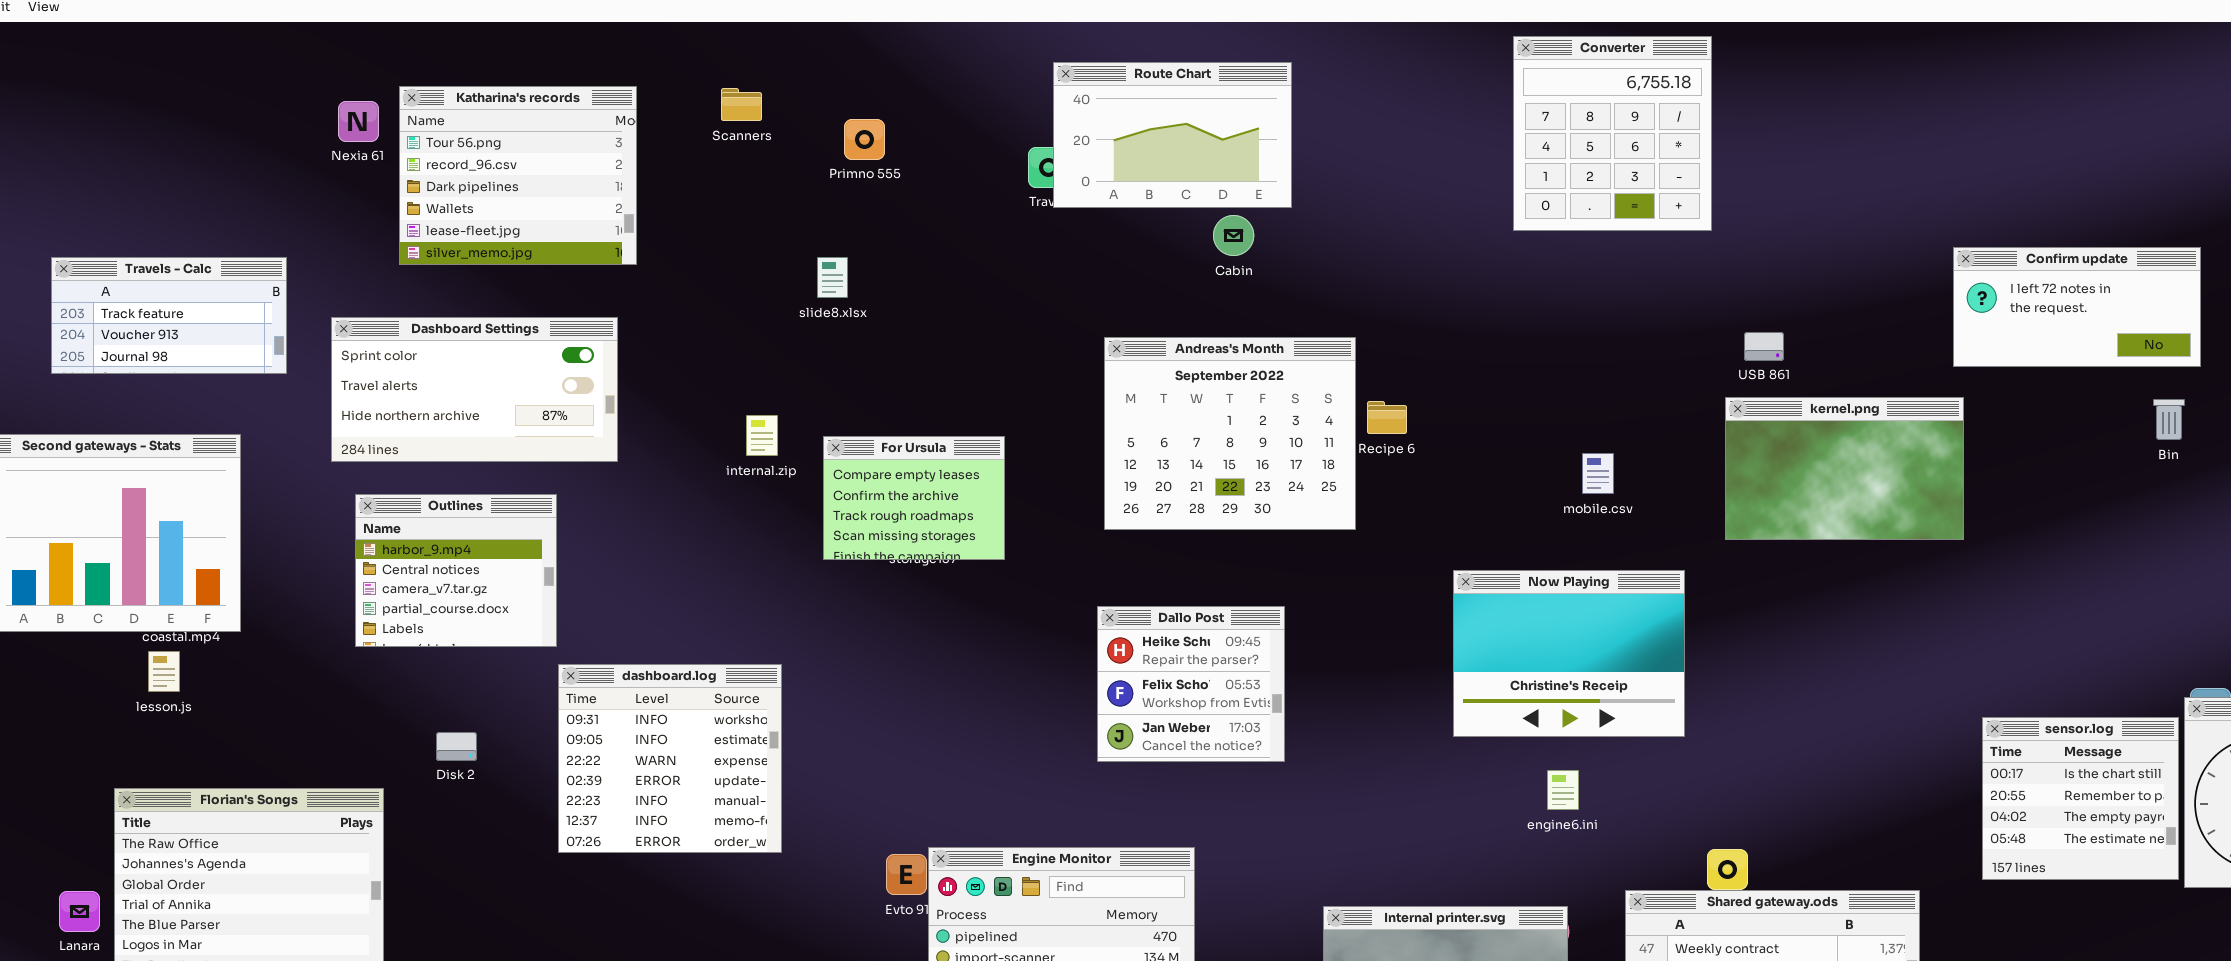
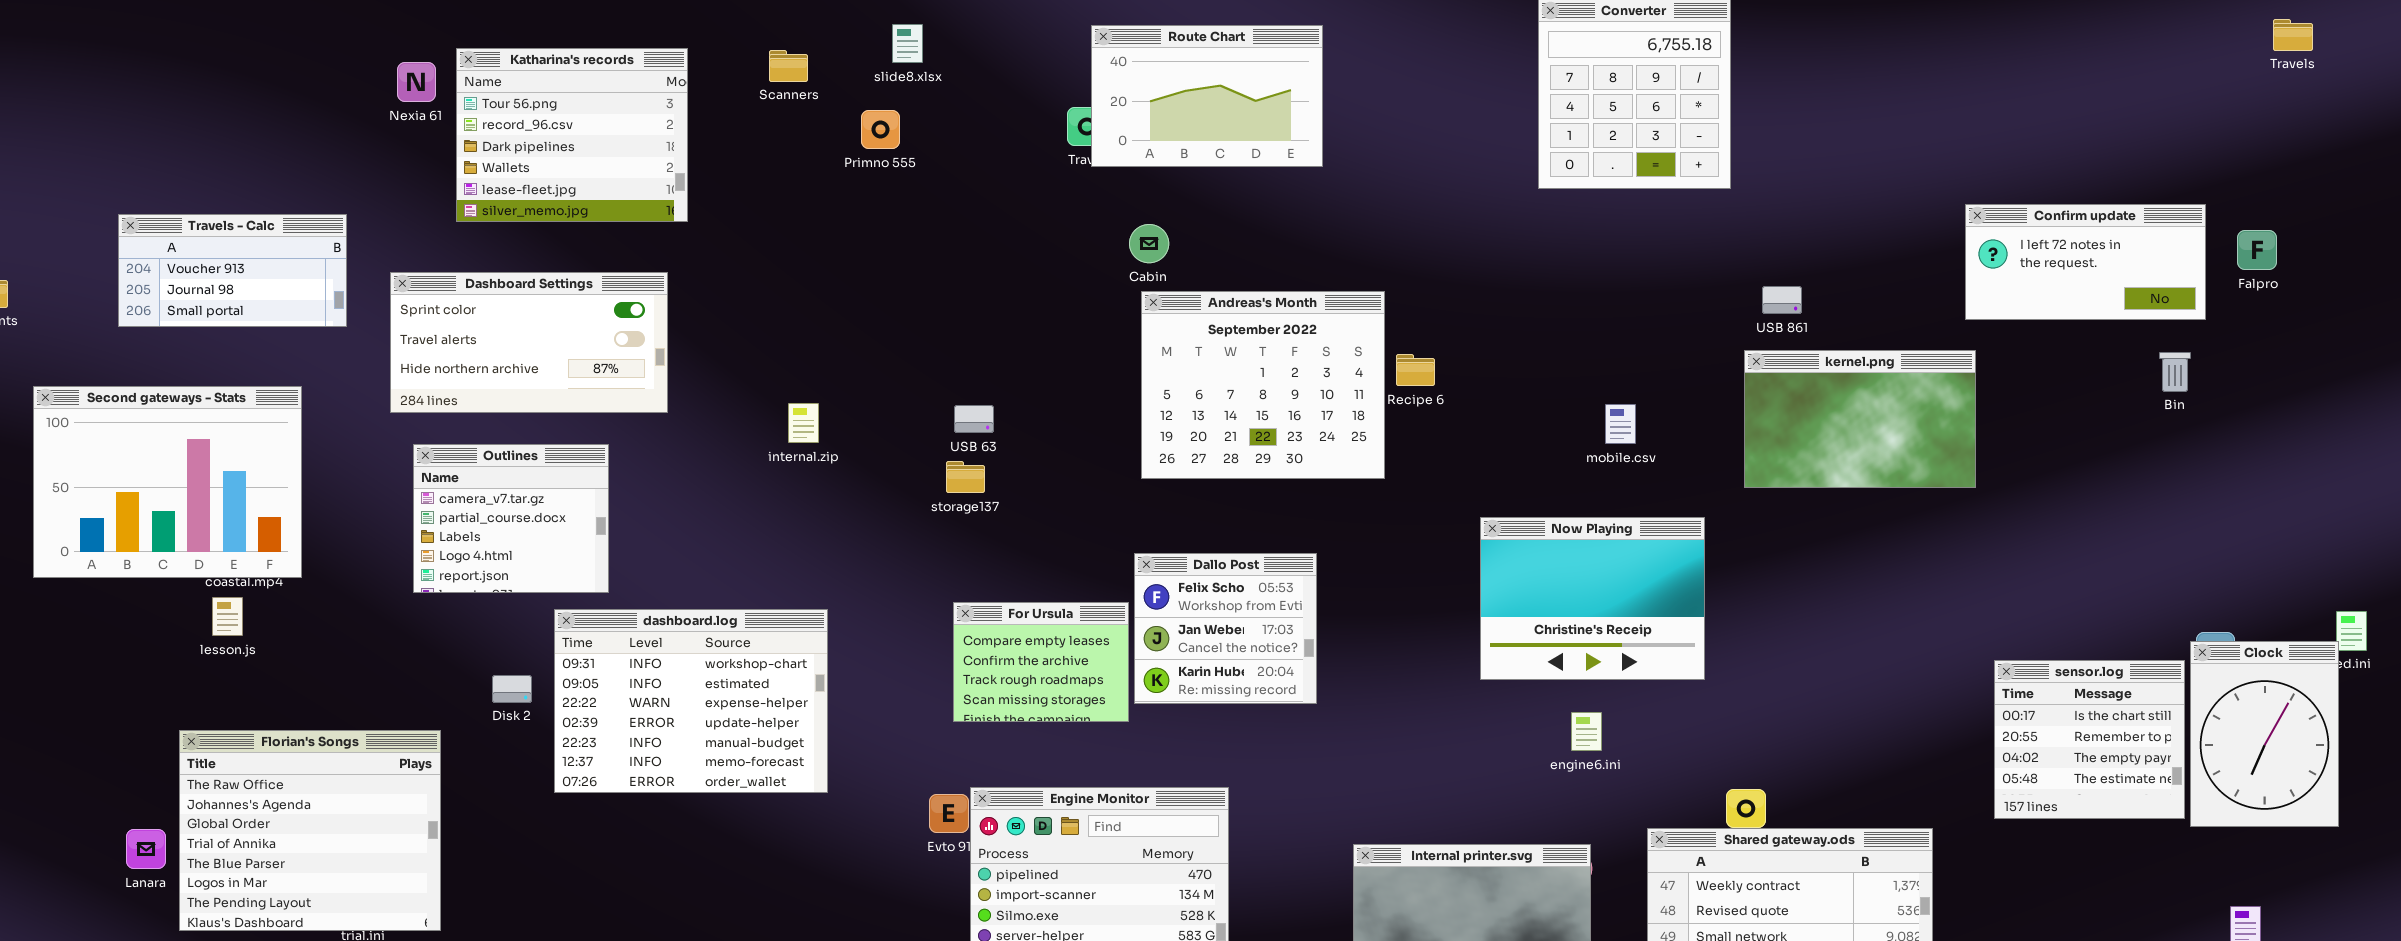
Primno 555: [844,119,885,160] -> [861,110,900,149], moved
Cabin: [1213,215,1254,256] -> [1129,224,1169,263], moved
Travels - Calc: [51,257,287,374] -> [118,214,347,327], scrolled down 1 row
slide8.xlsx: [817,257,848,298] -> [892,24,923,63], moved
internal.zip: [746,415,778,456] -> [788,403,819,443], moved
For Ursula: [823,436,1005,560] -> [953,602,1129,722], moved
Outlines: [355,494,557,647] -> [413,444,609,593], scrolled down 2 rows
Dallo Post: [1097,606,1285,762] -> [1134,553,1317,704], scrolled down 1 row
dashboard.log: [558,664,782,853] -> [554,609,828,793], resized

